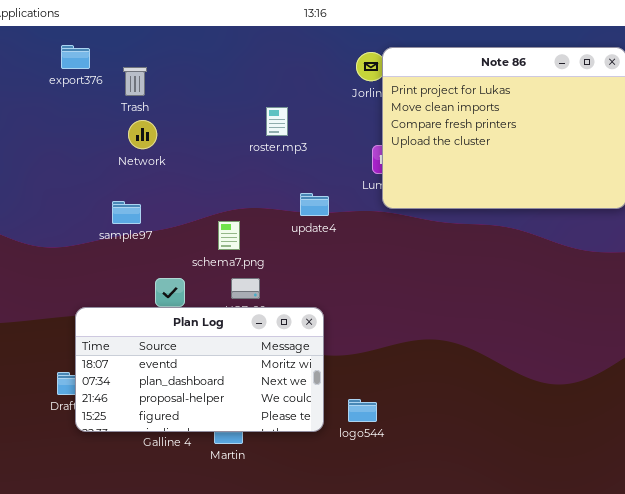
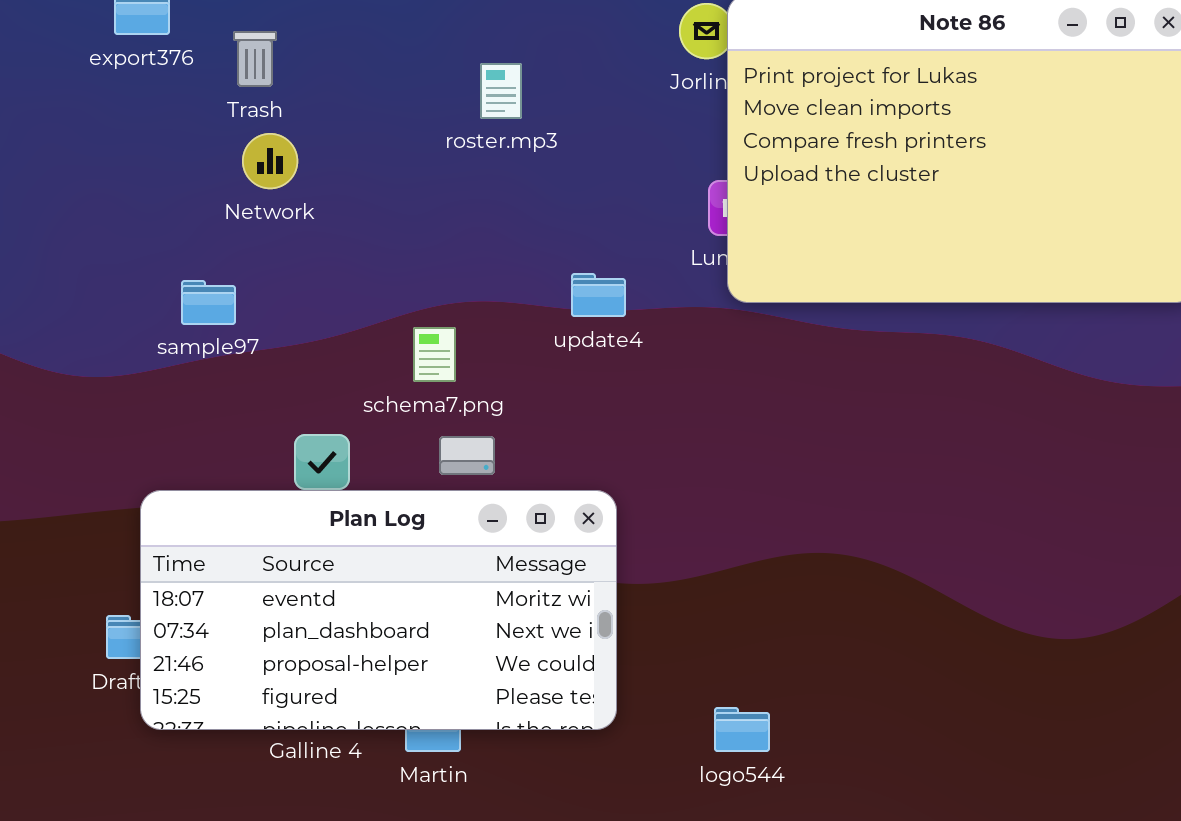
roster.mp3: [266,107,288,136] -> [480,63,522,119], moved
sample97: [112,201,141,224] -> [181,280,236,325], moved
logo544: [348,399,377,422] -> [714,707,770,752], moved

